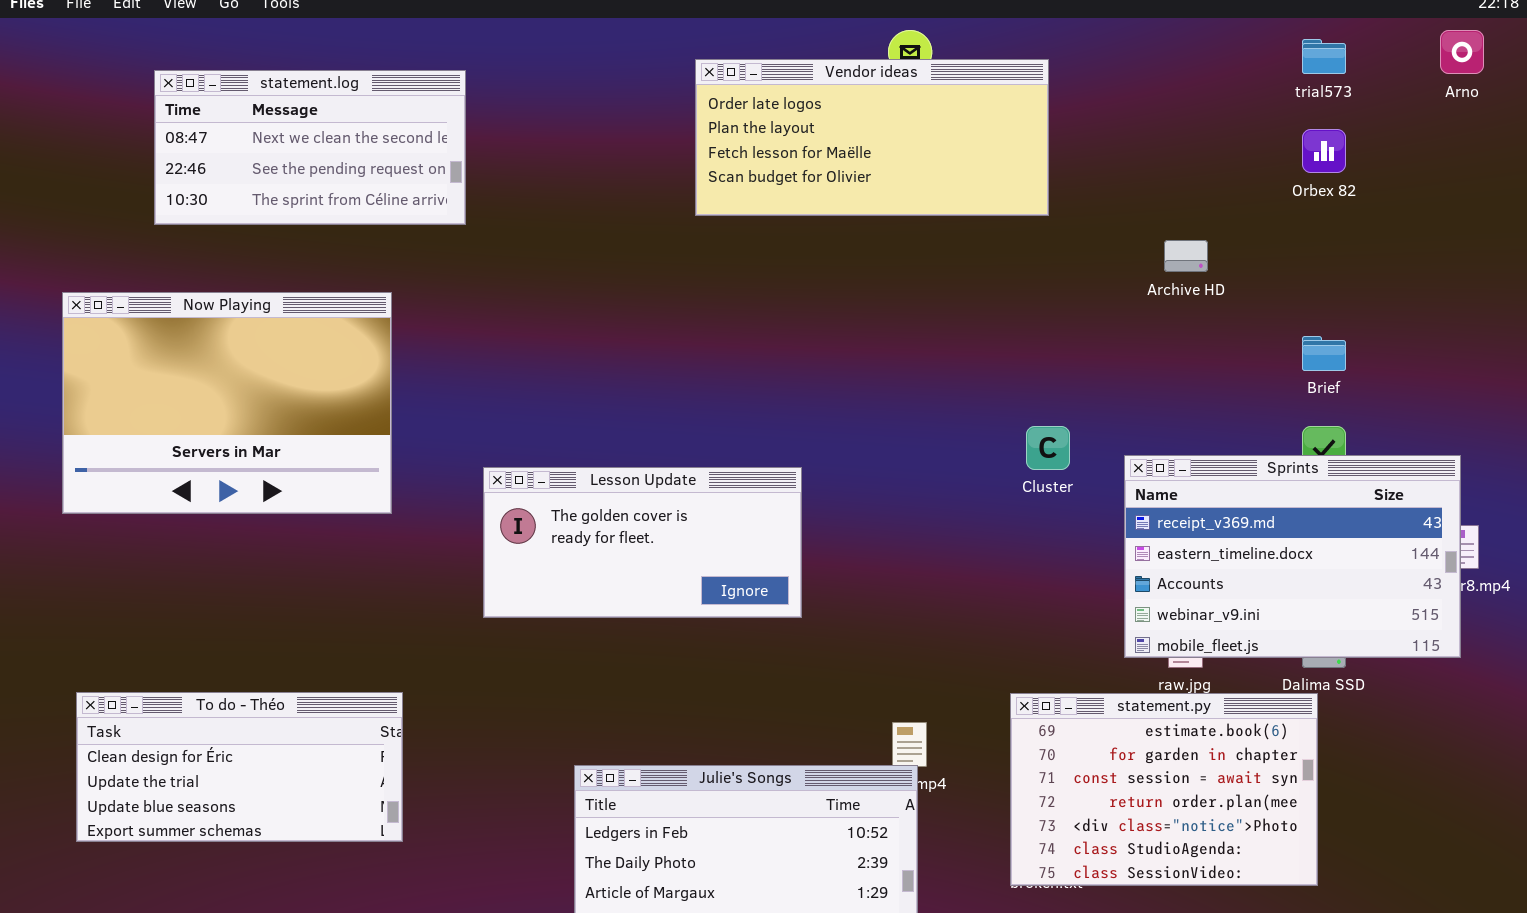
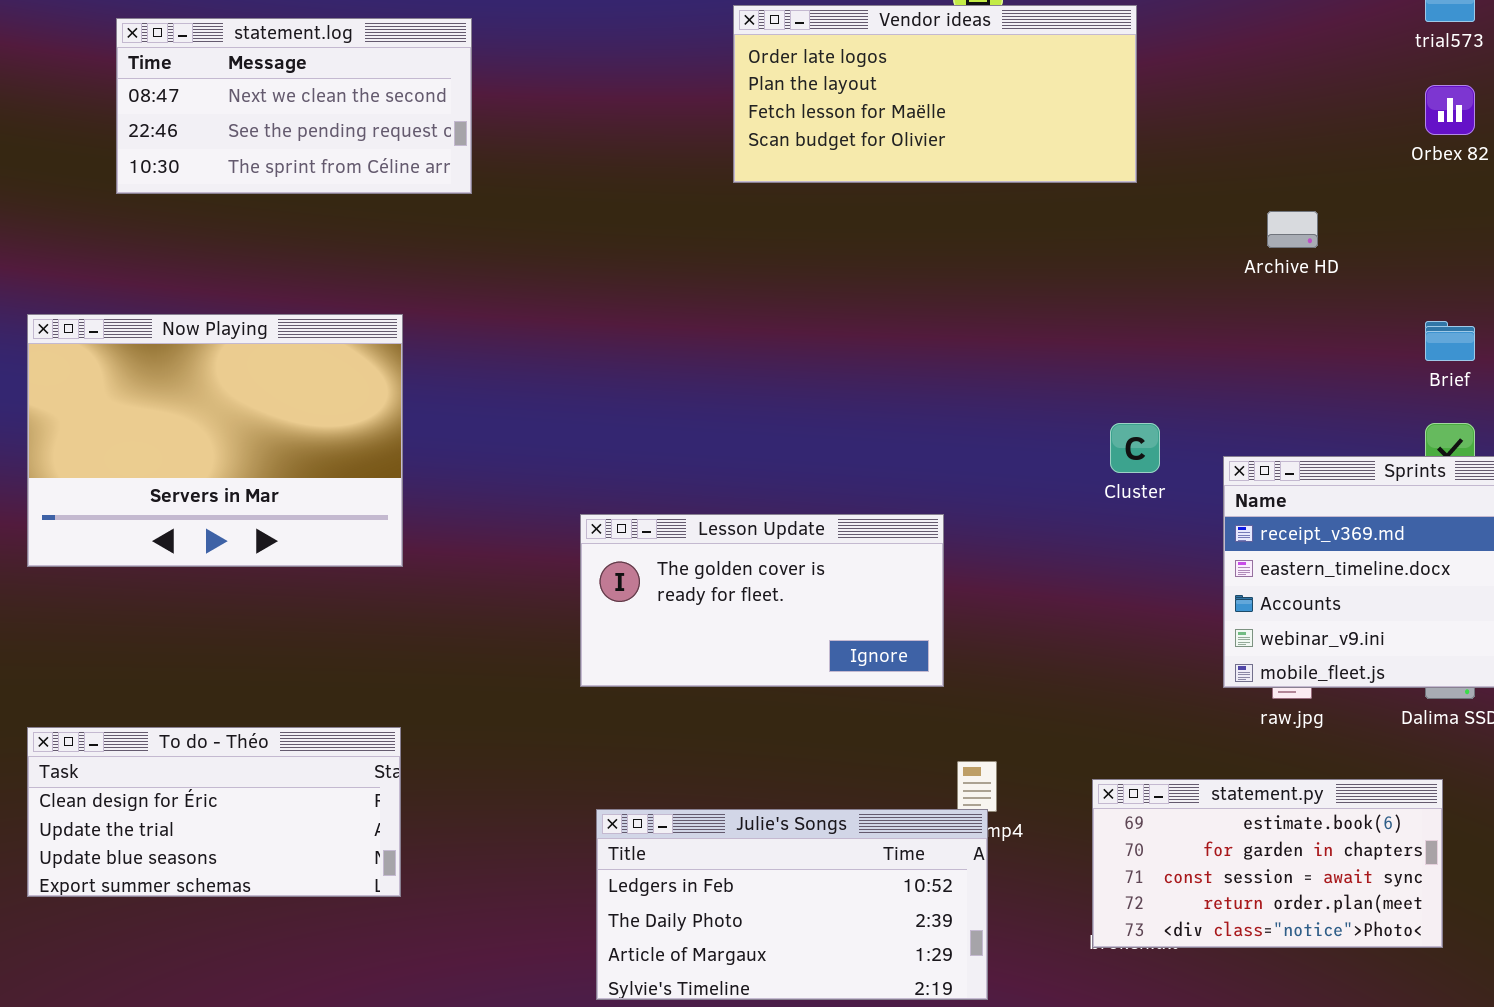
Now Playing: [62,292,392,514] -> [27,314,403,567], moved
Lesson Update: [483,467,802,618] -> [580,514,944,687], moved
statement.py: [1010,693,1318,886] -> [1092,779,1443,948], resized

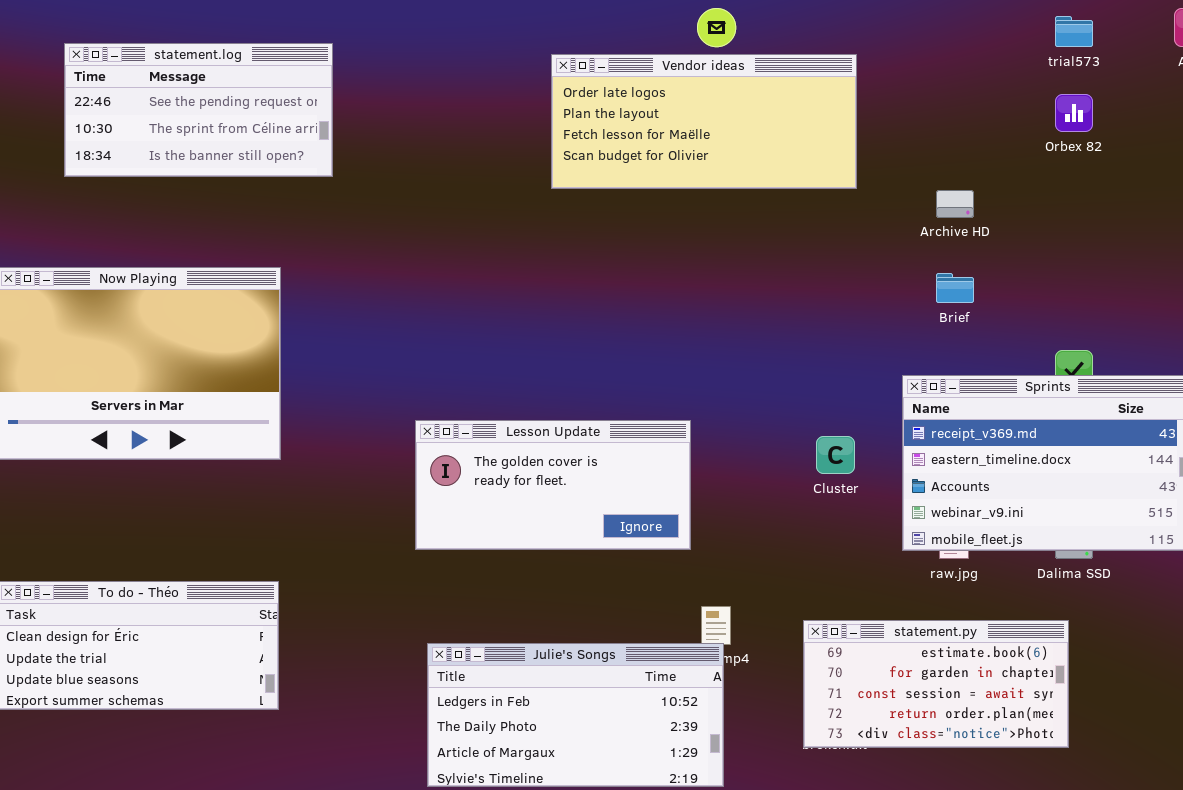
Vendor ideas: [733,5,1137,183] -> [551,54,857,189], moved
statement.log: [116,18,472,194] -> [64,43,333,177], scrolled down 1 row
Brief: [1425,321,1475,361] -> [936,273,974,303], moved
Cluster: [1110,423,1160,473] -> [816,436,855,474], moved

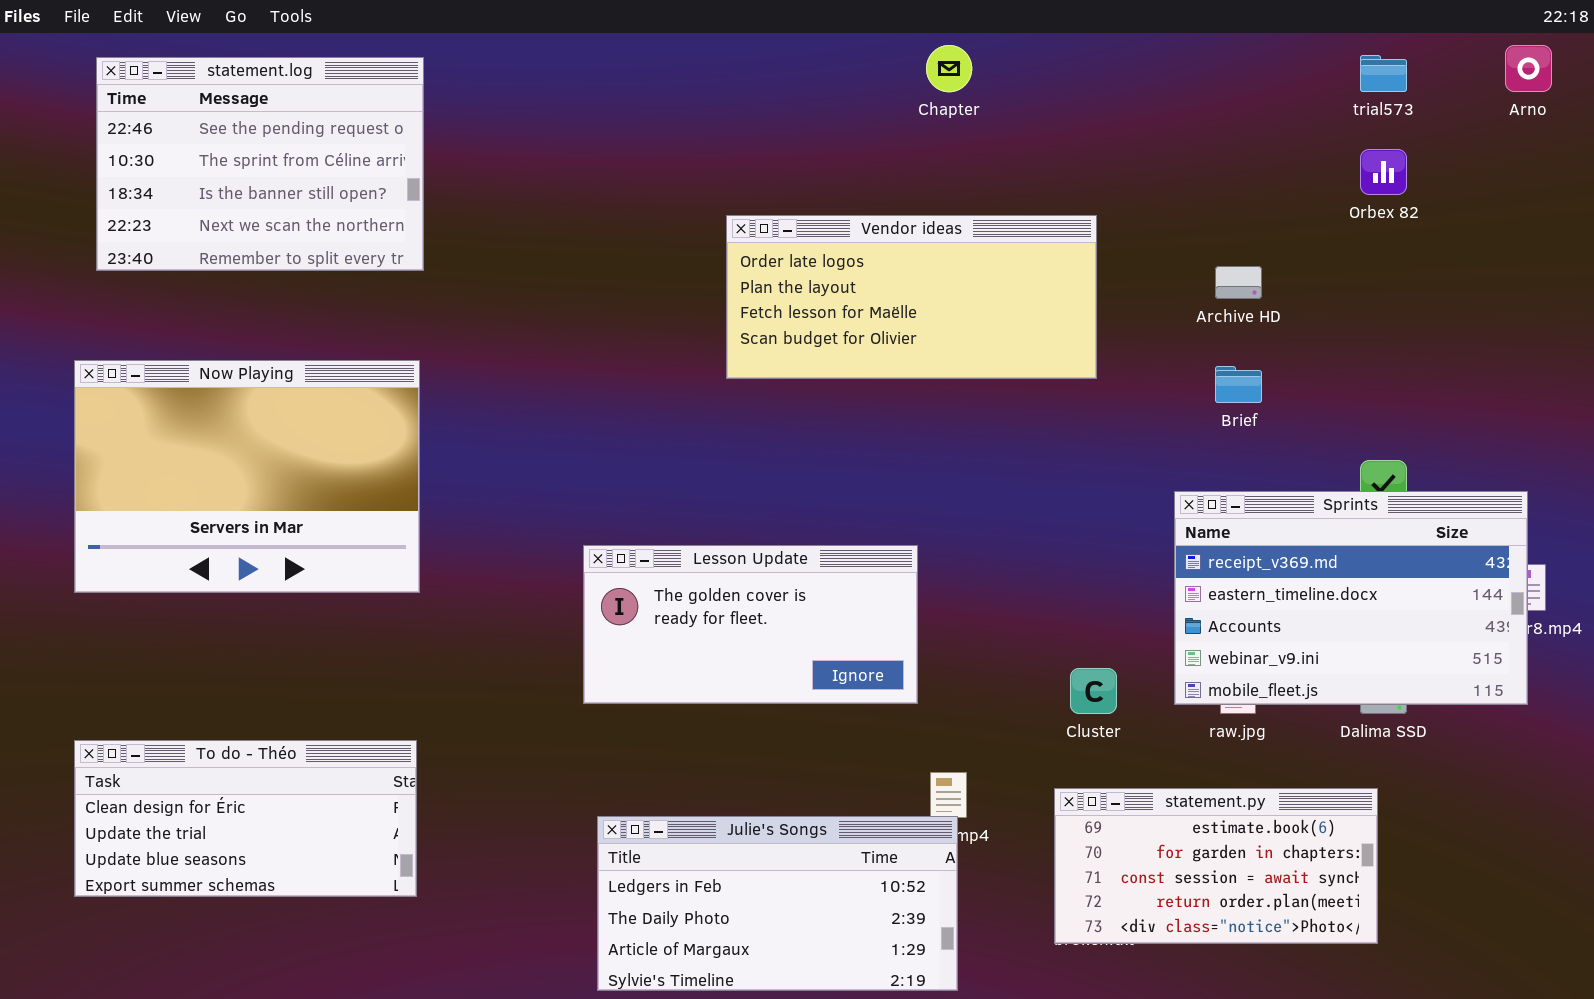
statement.log: [64,43,333,177] -> [96,57,424,271], moved, resized
Vendor ideas: [551,54,857,189] -> [726,215,1097,379], moved
Cluster: [816,436,855,474] -> [1070,668,1117,714], moved

